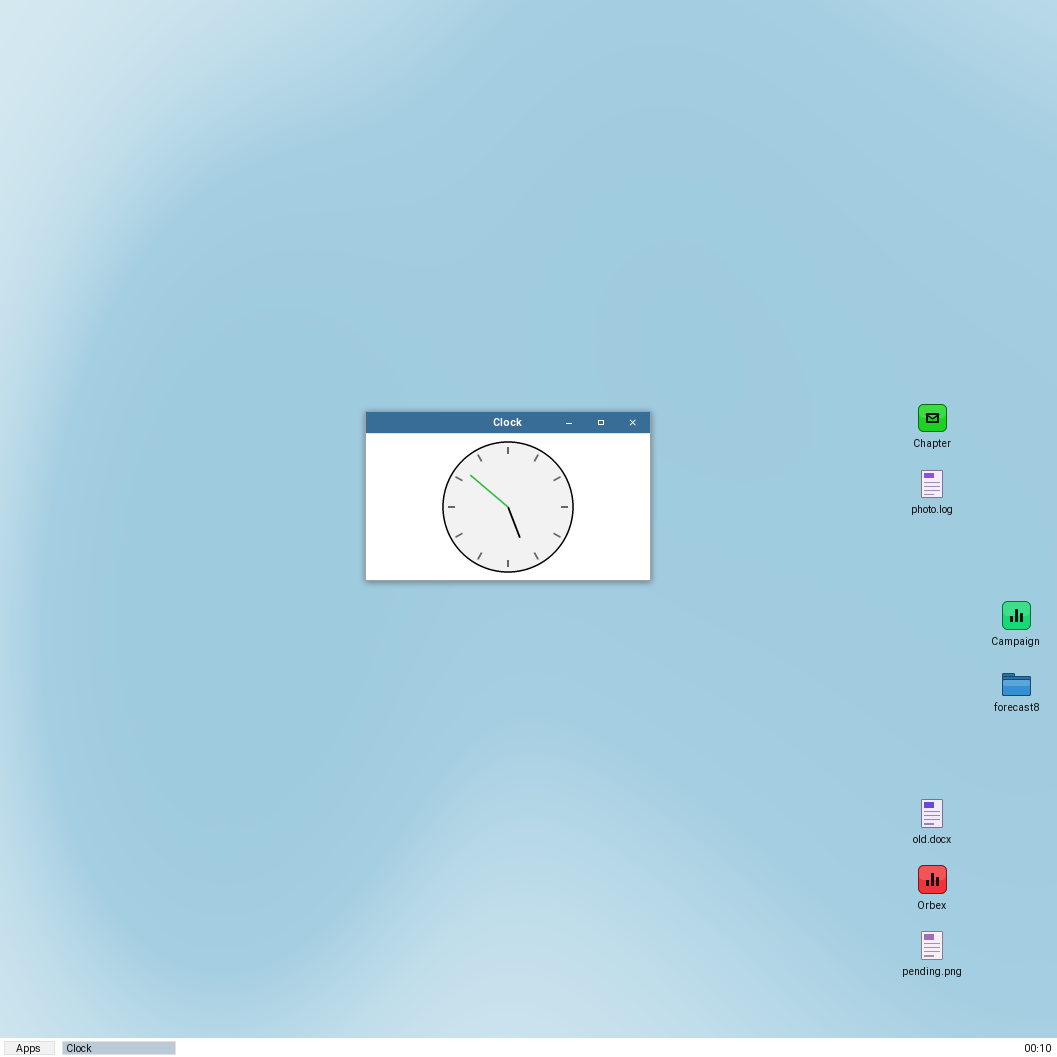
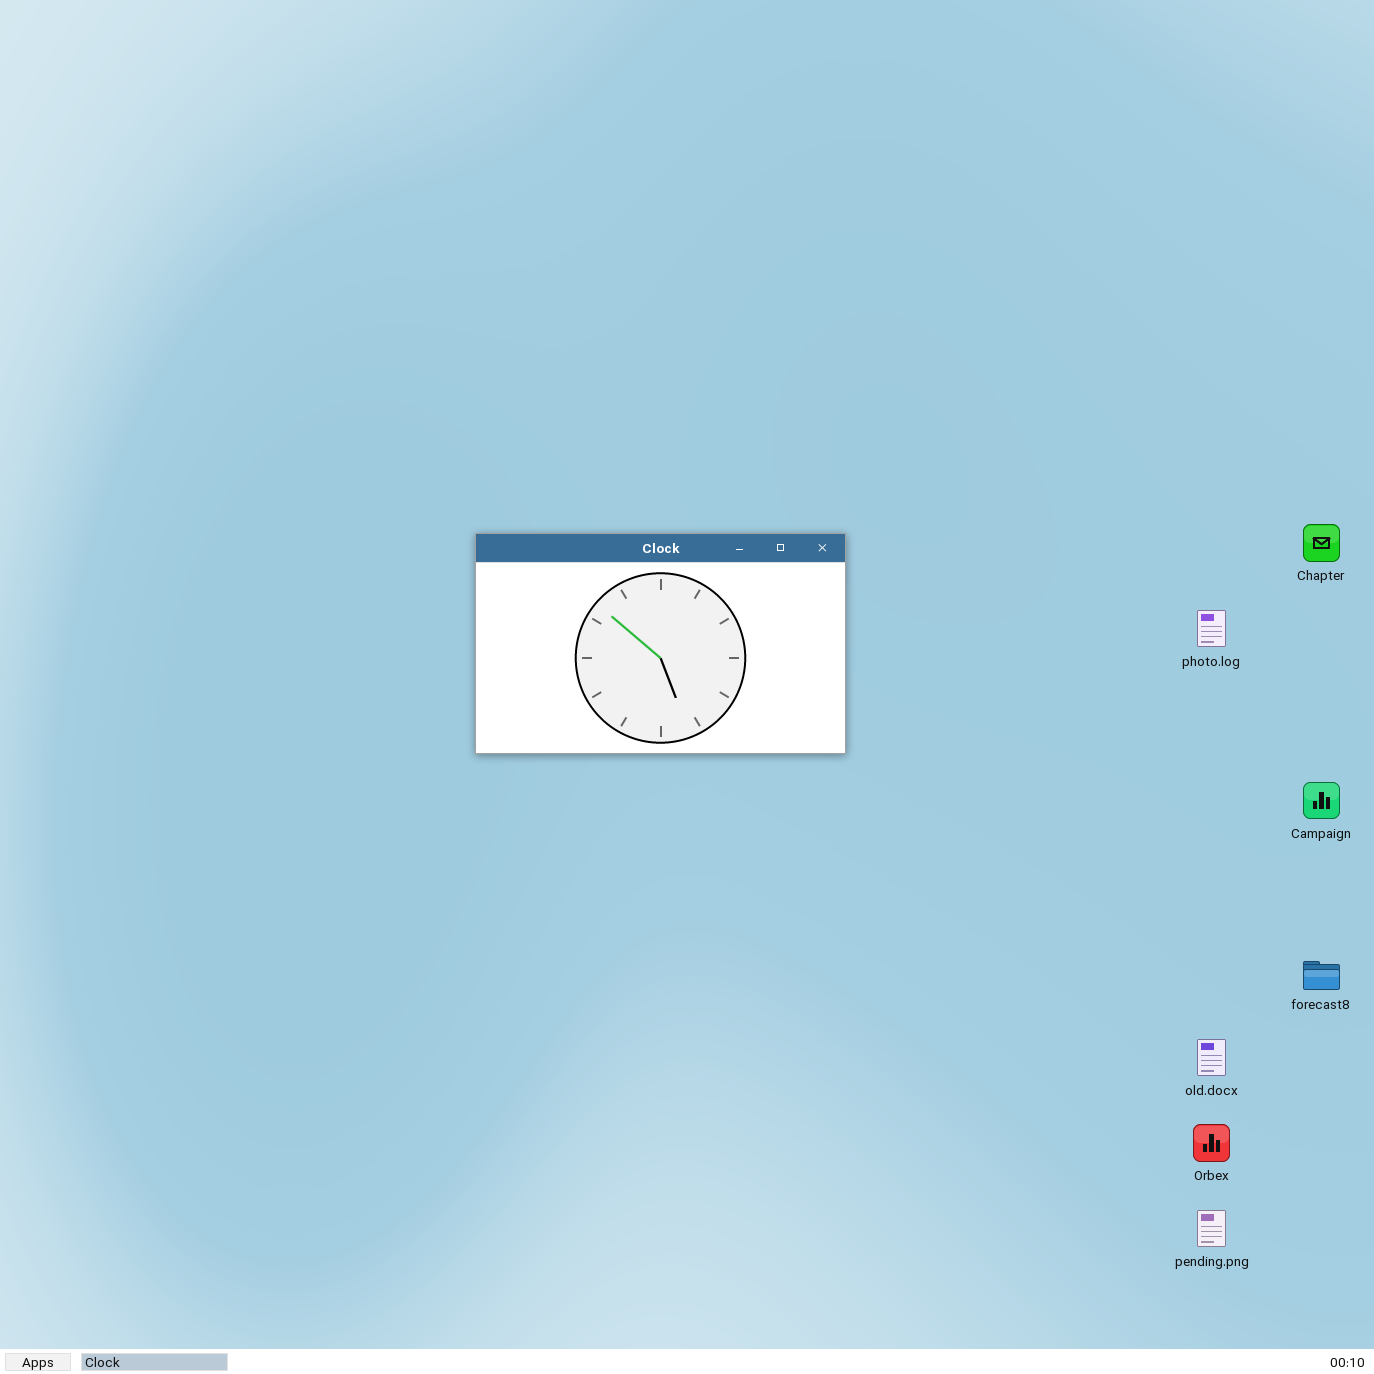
Chapter: [918,404,947,432] -> [1303,524,1340,562], moved
forecast8: [1002,673,1031,696] -> [1303,961,1340,990], moved

